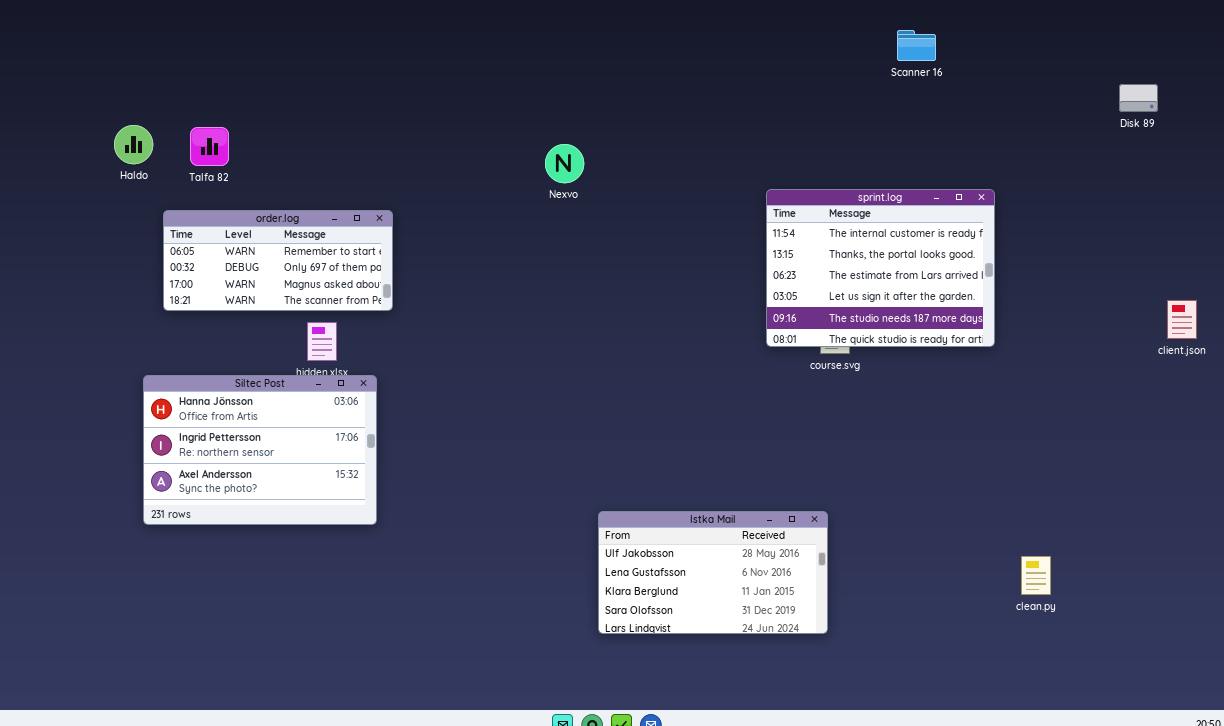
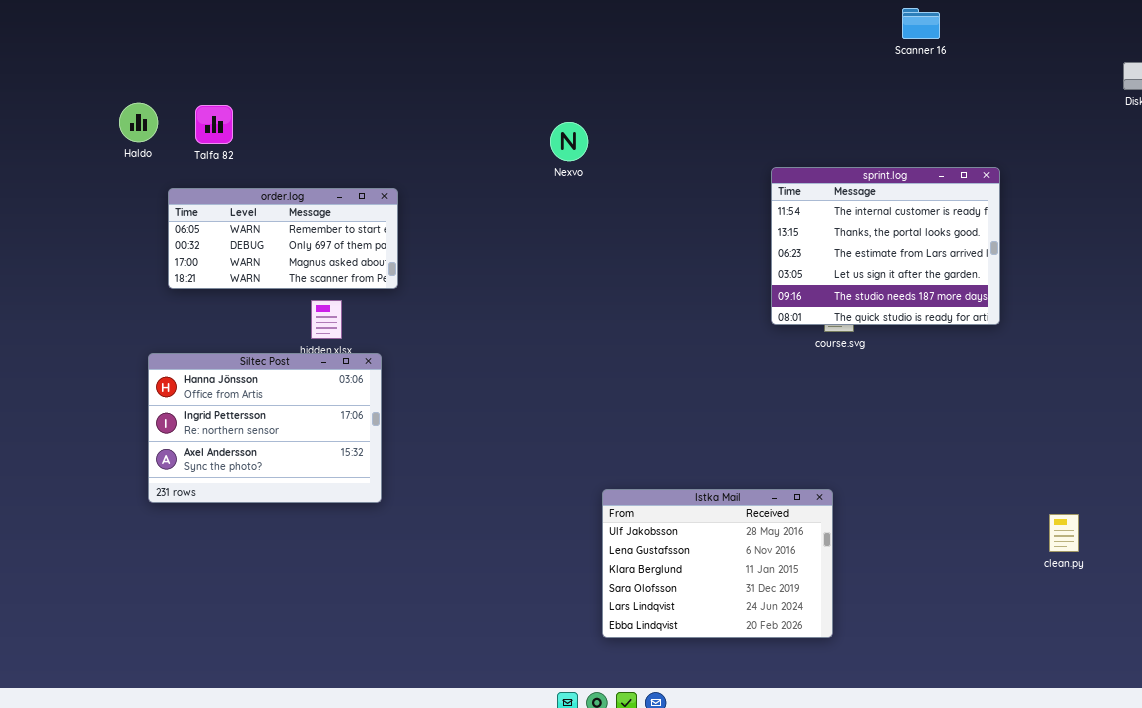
Istka Mail: [598,511,828,634] -> [602,489,833,638], resized
clean.py: [1021,556,1051,595] -> [1049,514,1079,552], moved

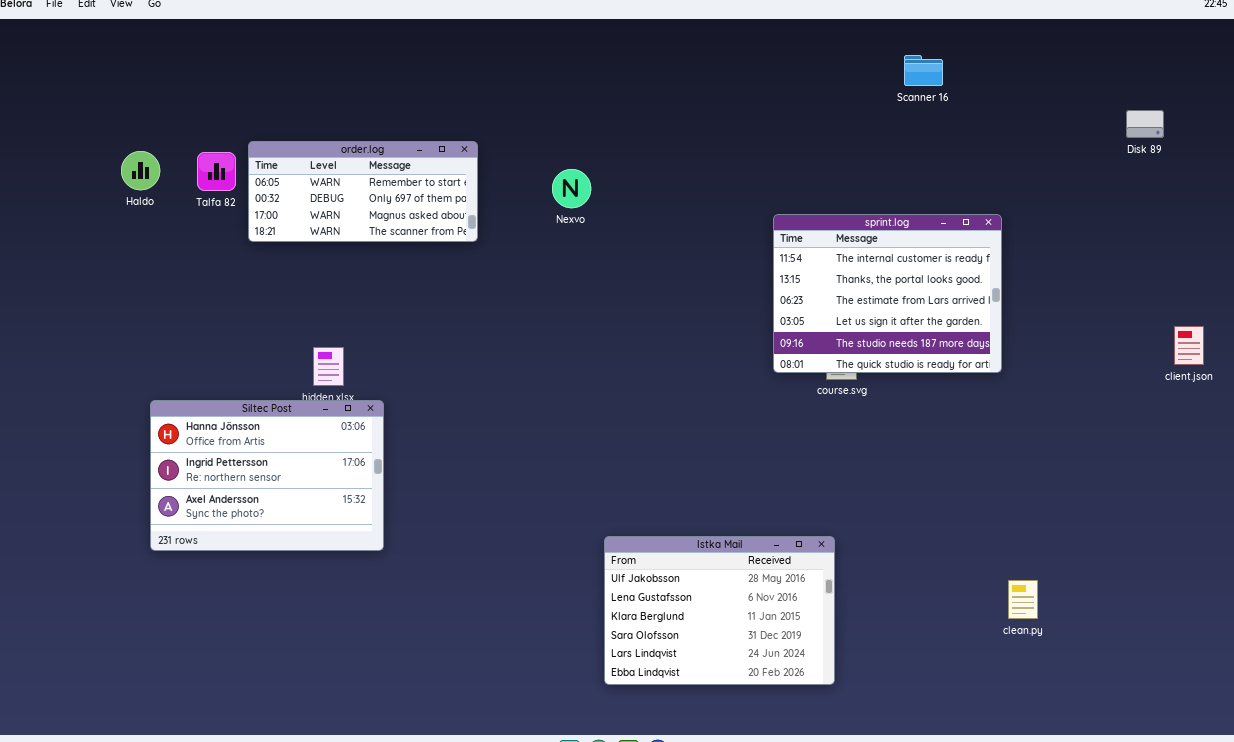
order.log: [168,188,398,289] -> [248,141,478,242], moved
clean.py: [1049,514,1079,552] -> [1008,580,1038,619], moved

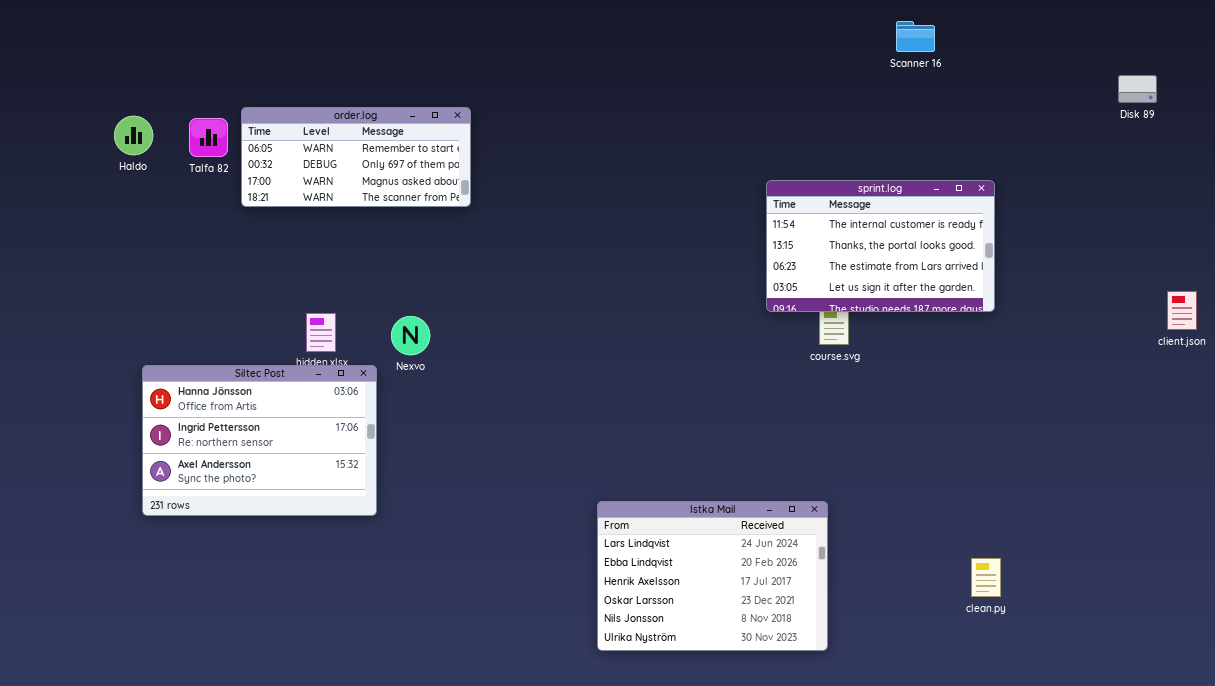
Nexvo: [552,169,591,208] -> [391,316,430,355], moved
sprint.log: [773,214,1002,373] -> [766,180,995,312], resized
Istka Mail: [604,536,835,685] -> [597,501,828,651], scrolled down 4 rows
clean.py: [1008,580,1038,619] -> [971,558,1001,597], moved

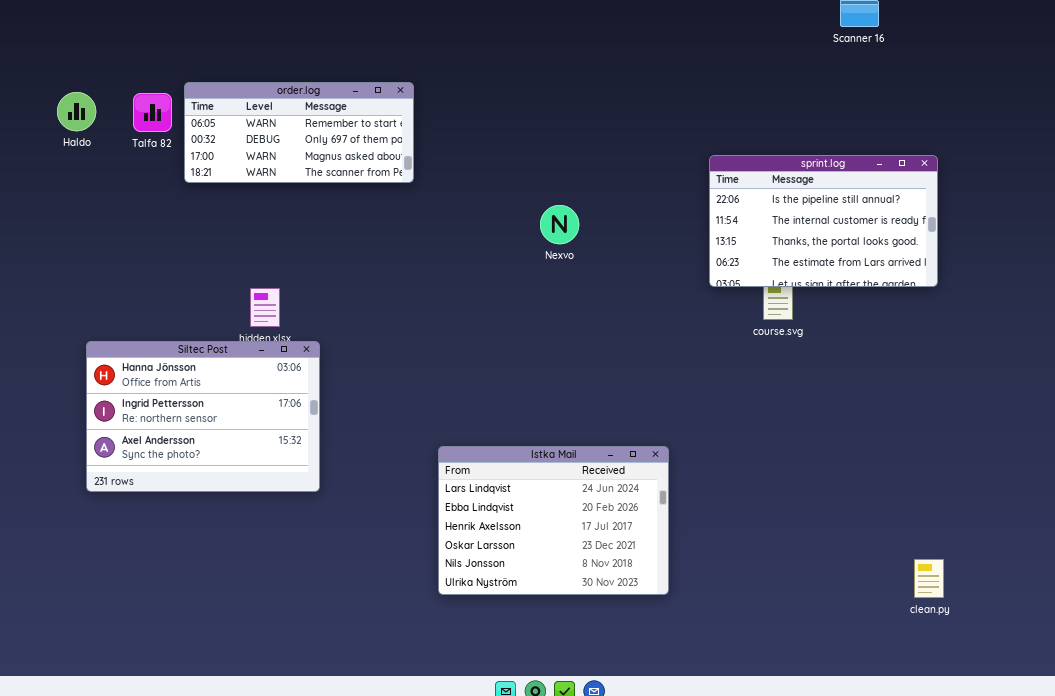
sprint.log: [766,180,995,312] -> [709,155,938,287], scrolled up 1 row
Nexvo: [391,316,430,355] -> [540,205,579,244], moved
Istka Mail: [597,501,828,651] -> [438,446,669,595], moved
clean.py: [971,558,1001,597] -> [914,559,944,598], moved

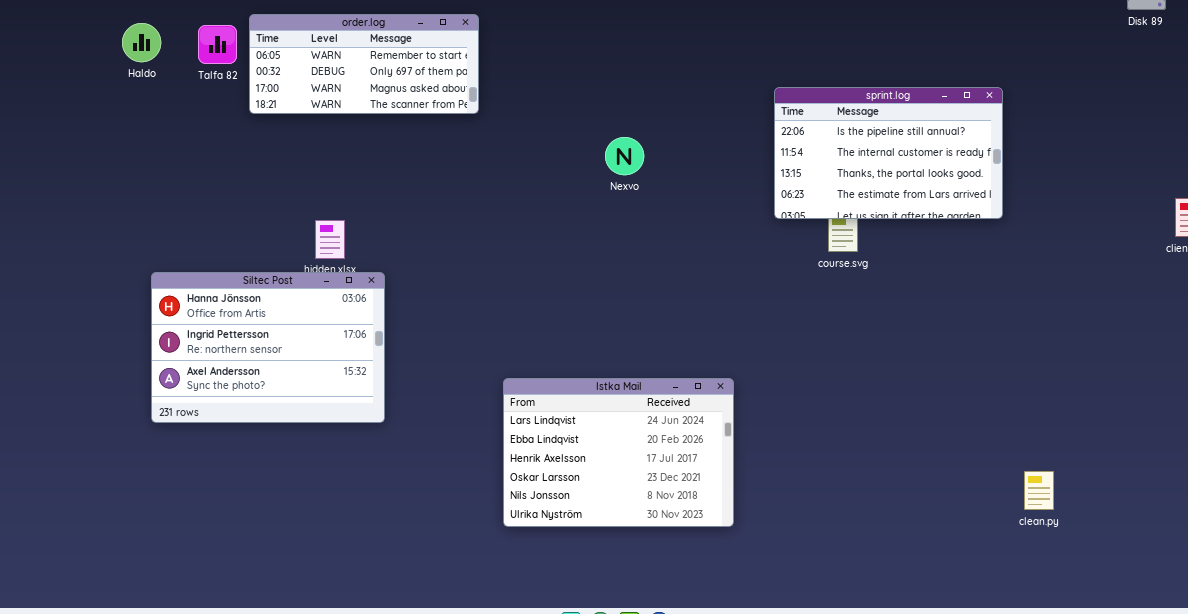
clean.py: [914,559,944,598] -> [1024,471,1054,510], moved

